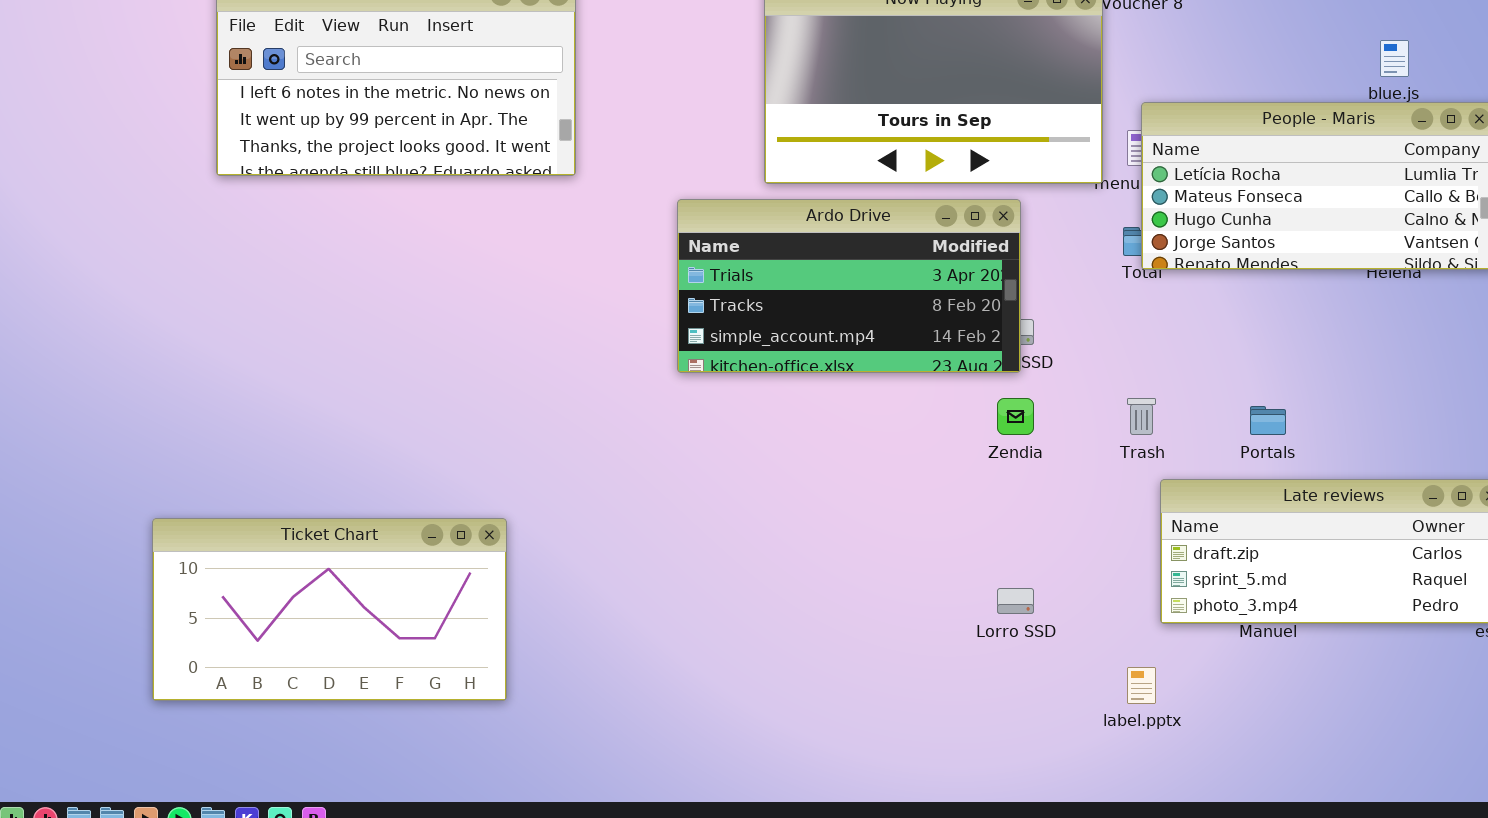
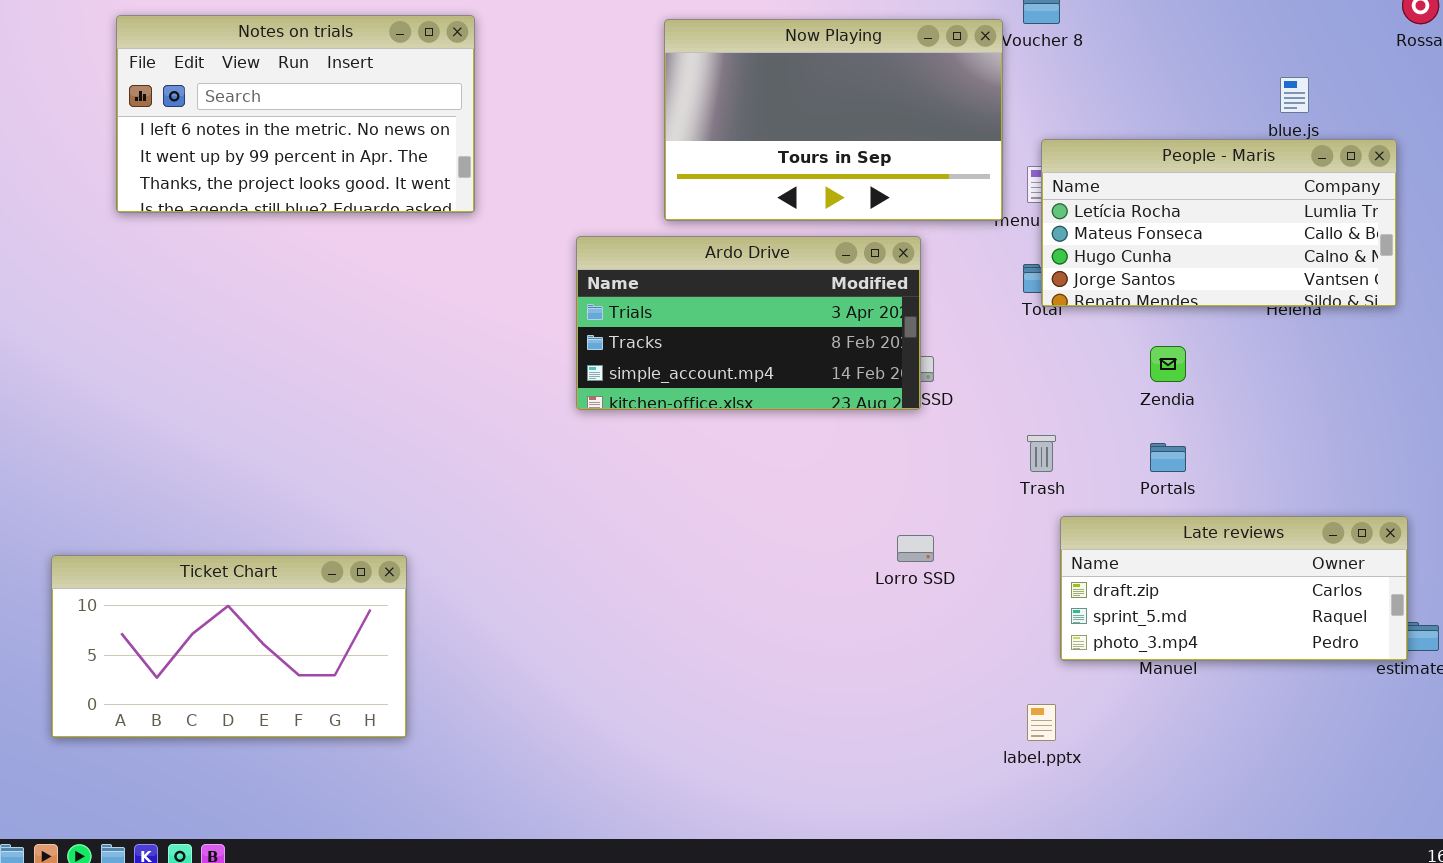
Zendia: [997,398,1034,435] -> [1150,346,1186,382], moved
Lorro SSD: [997,588,1034,614] -> [897,535,934,562], moved

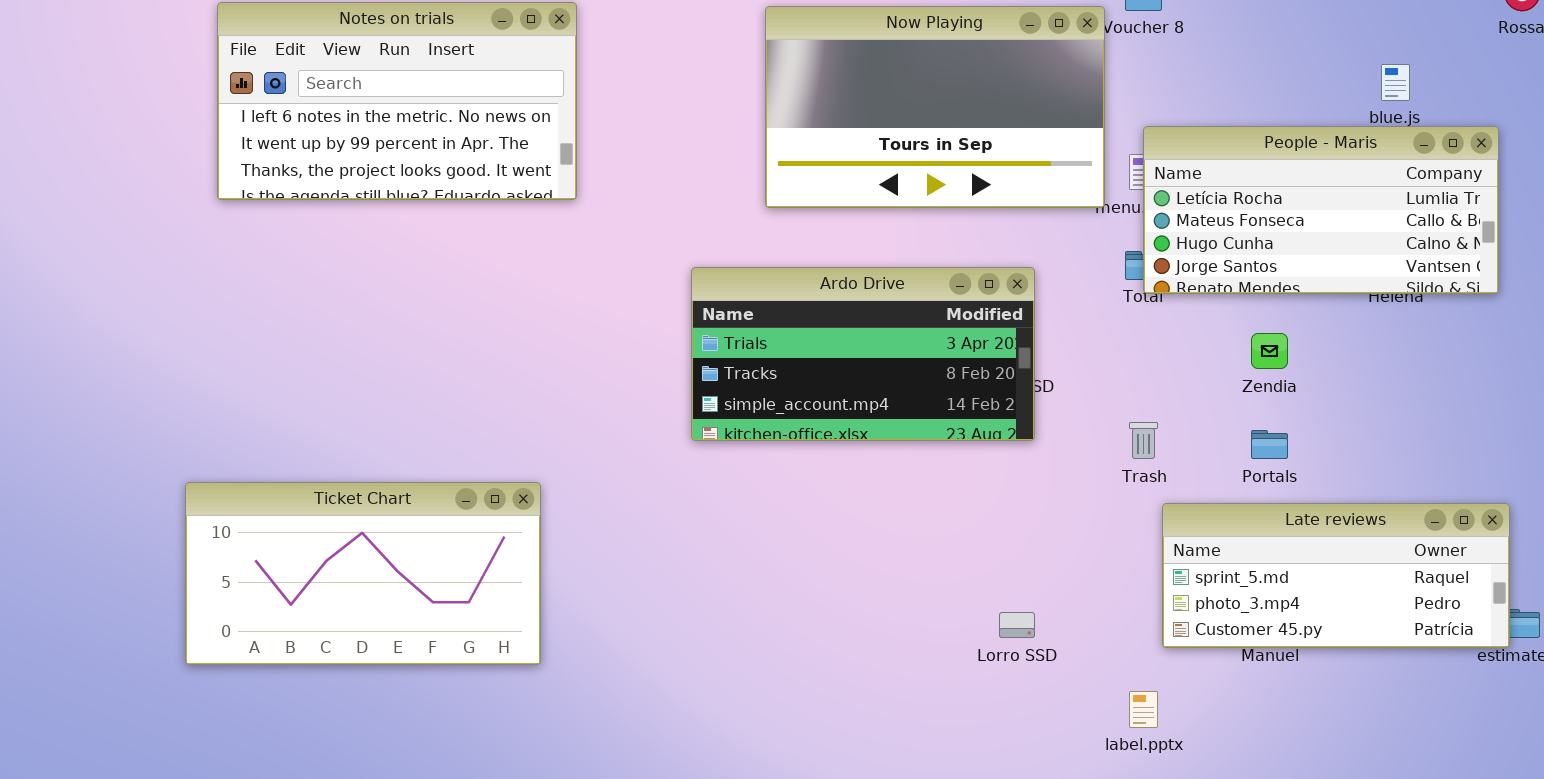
Ardo Drive: [576,236,921,410] -> [691,267,1035,441], moved
Late reviews: [1060,516,1408,661] -> [1162,503,1510,648], scrolled down 1 row
Lorro SSD: [897,535,934,562] -> [999,612,1035,638], moved
Ticket Chart: [51,555,407,738] -> [185,482,541,665], moved

